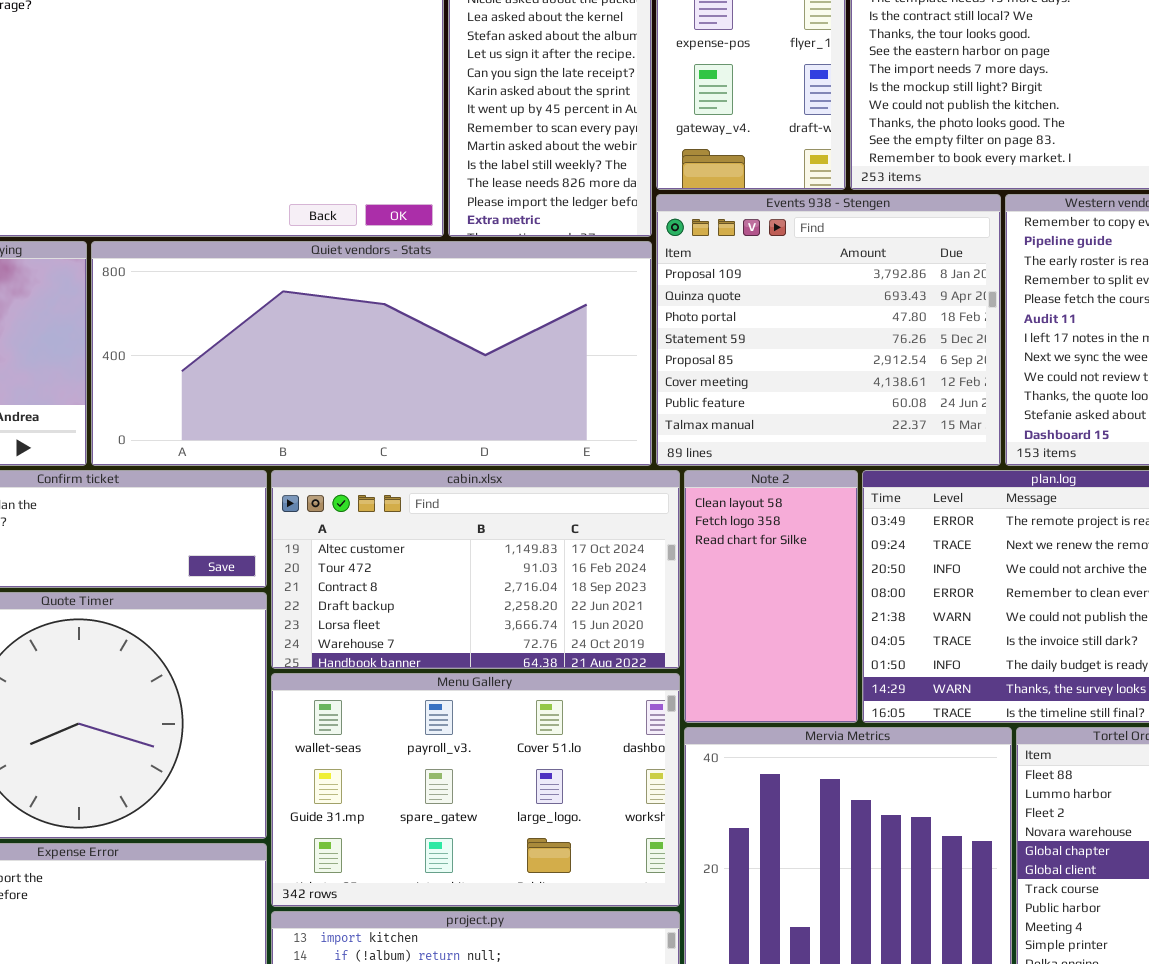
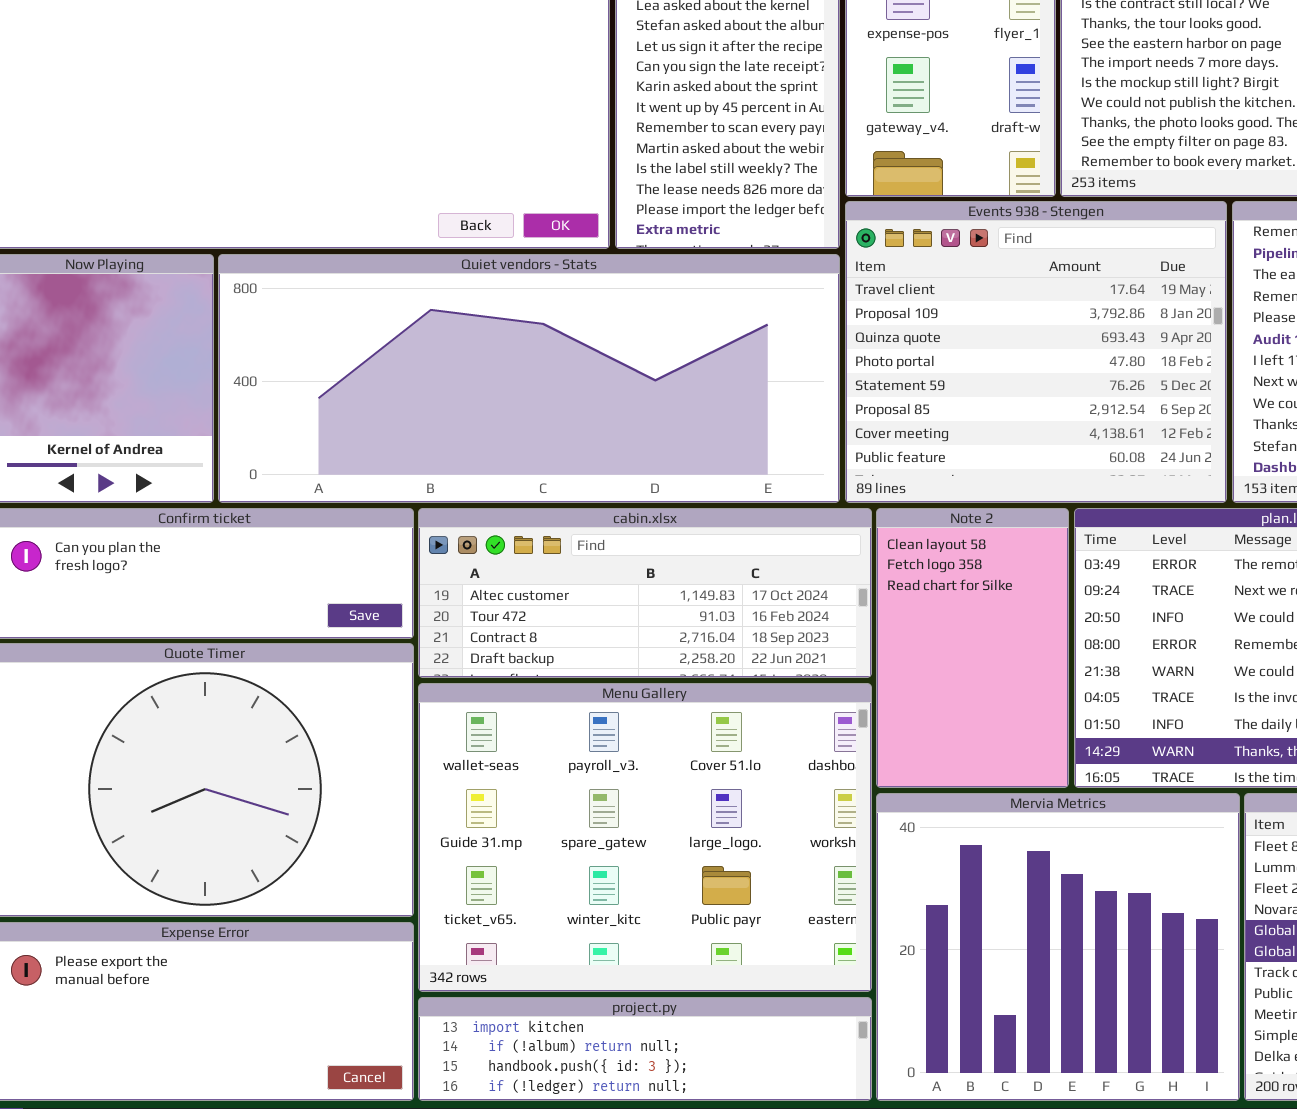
Events 938 - Stengen: [656,194,1001,466] -> [845,201,1227,503], scrolled up 1 row
cabin.xlsx: [271,470,680,669] -> [418,508,872,678], resized
Menu Gallery: [271,673,680,907] -> [418,683,872,992], resized

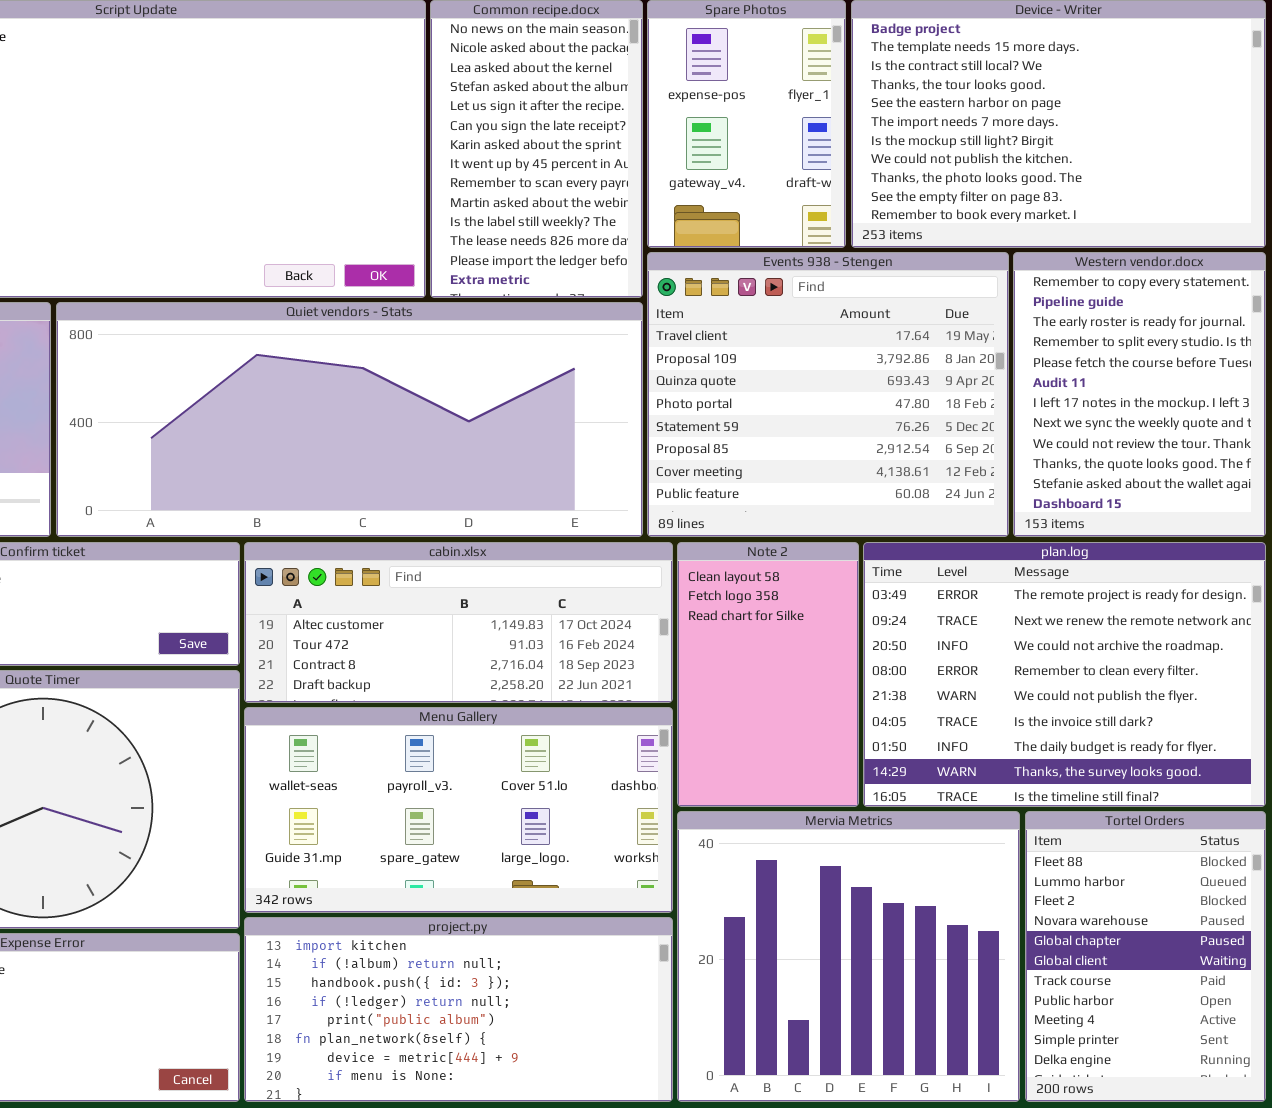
Menu Gallery: [418,683,872,992] -> [244,707,673,913], resized
project.py: [418,997,872,1101] -> [244,917,673,1102], resized

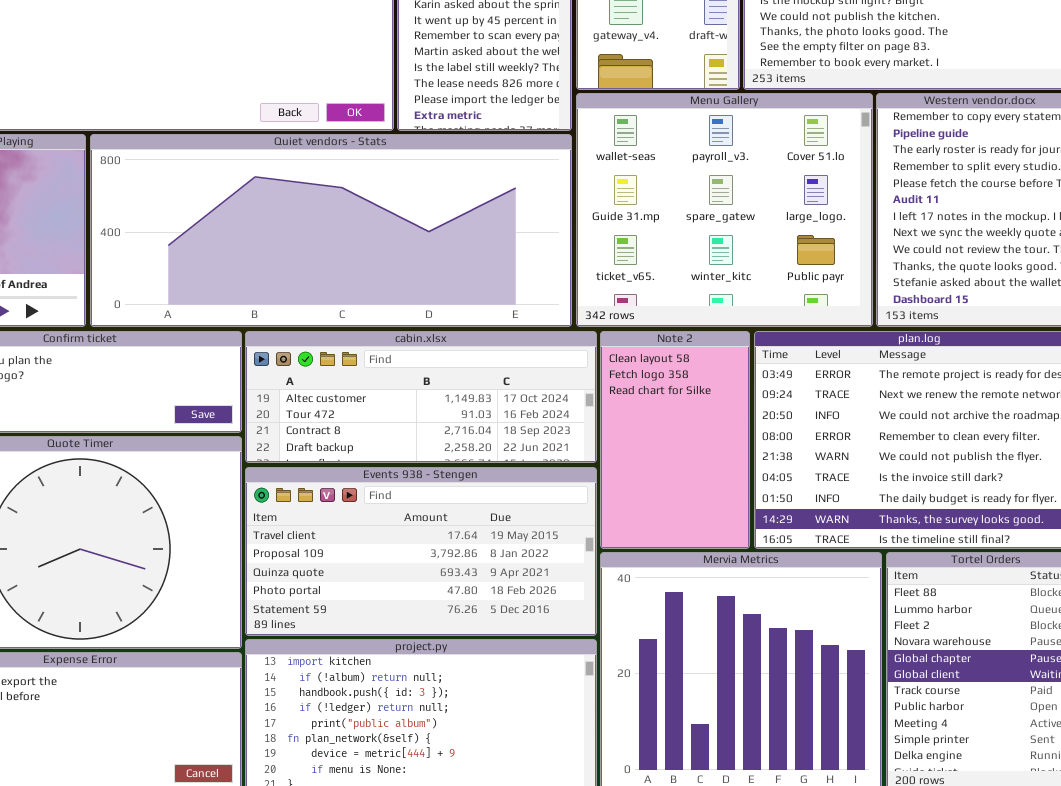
Events 938 - Stengen: [647,252,1009,537] -> [245,467,597,636], moved, resized
Menu Gallery: [244,707,673,913] -> [576,93,873,327], moved, resized

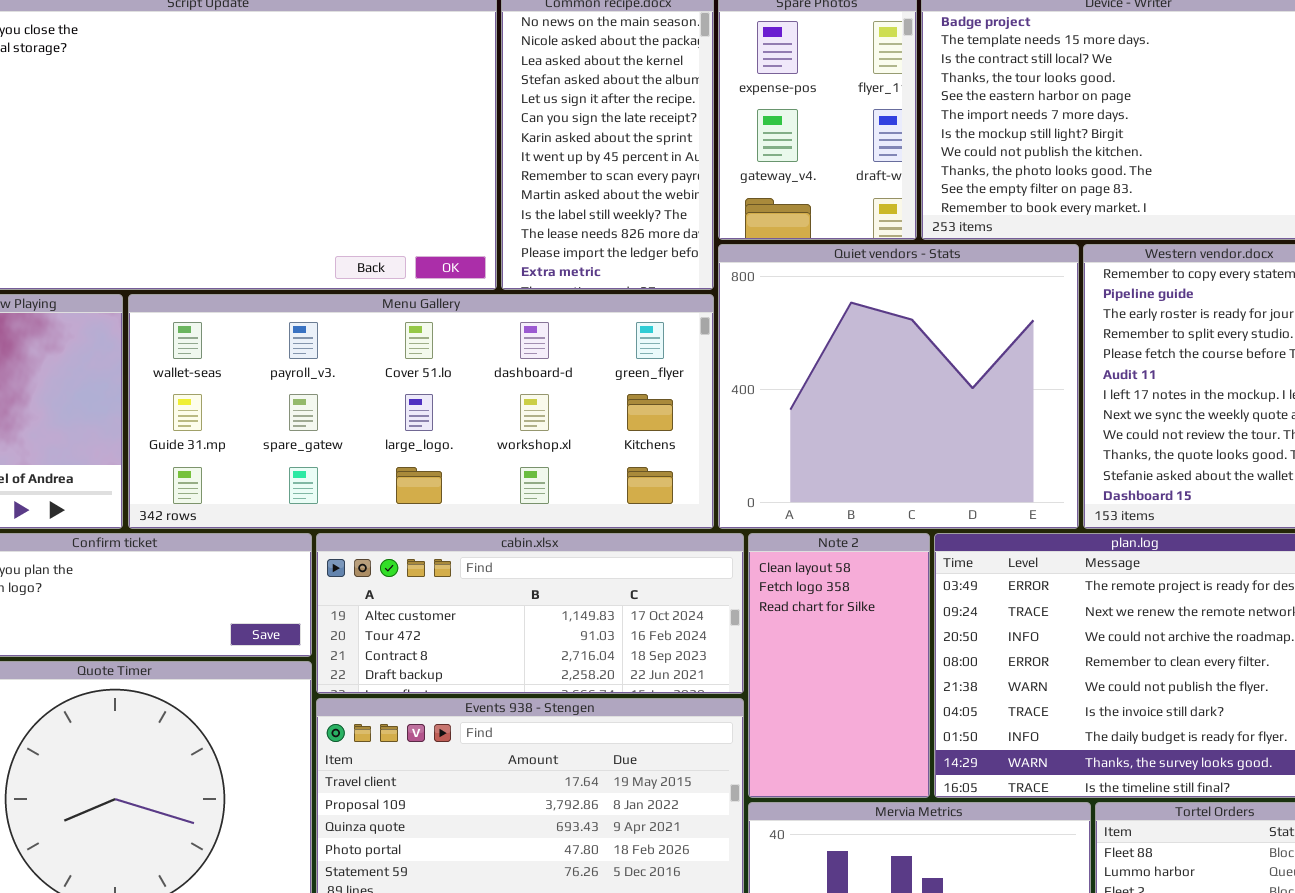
Menu Gallery: [576,93,873,327] -> [128,294,714,529], moved, resized
Quiet vendors - Stats: [90,134,572,327] -> [718,244,1079,529], moved, resized

